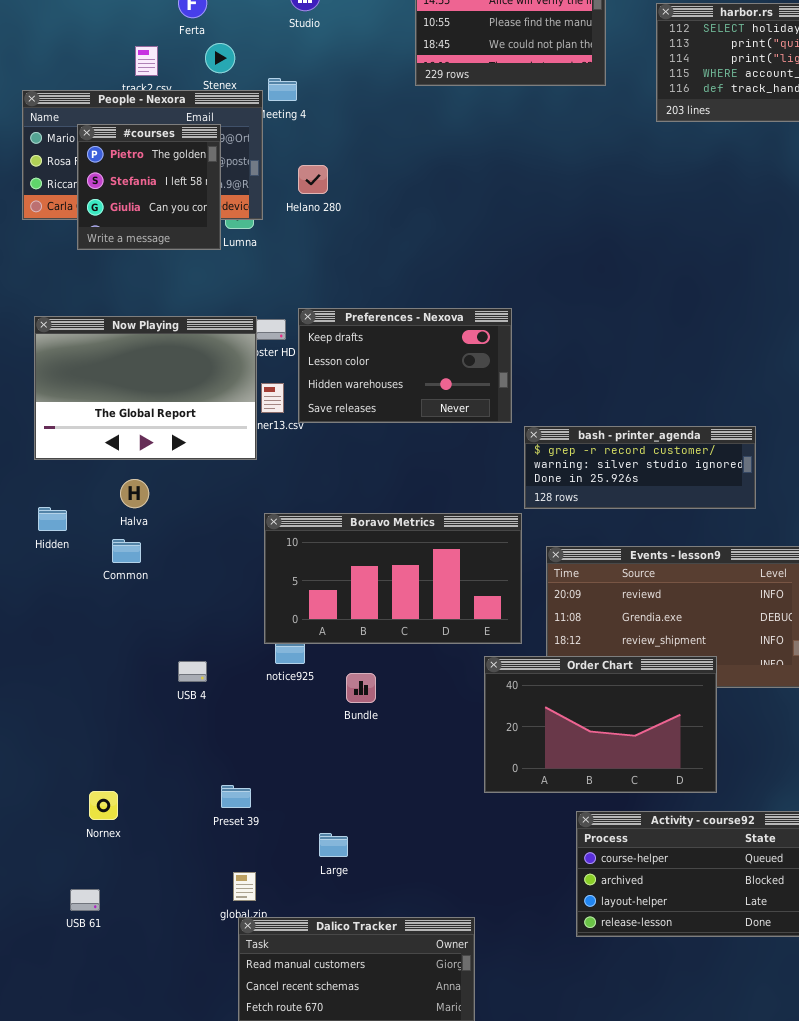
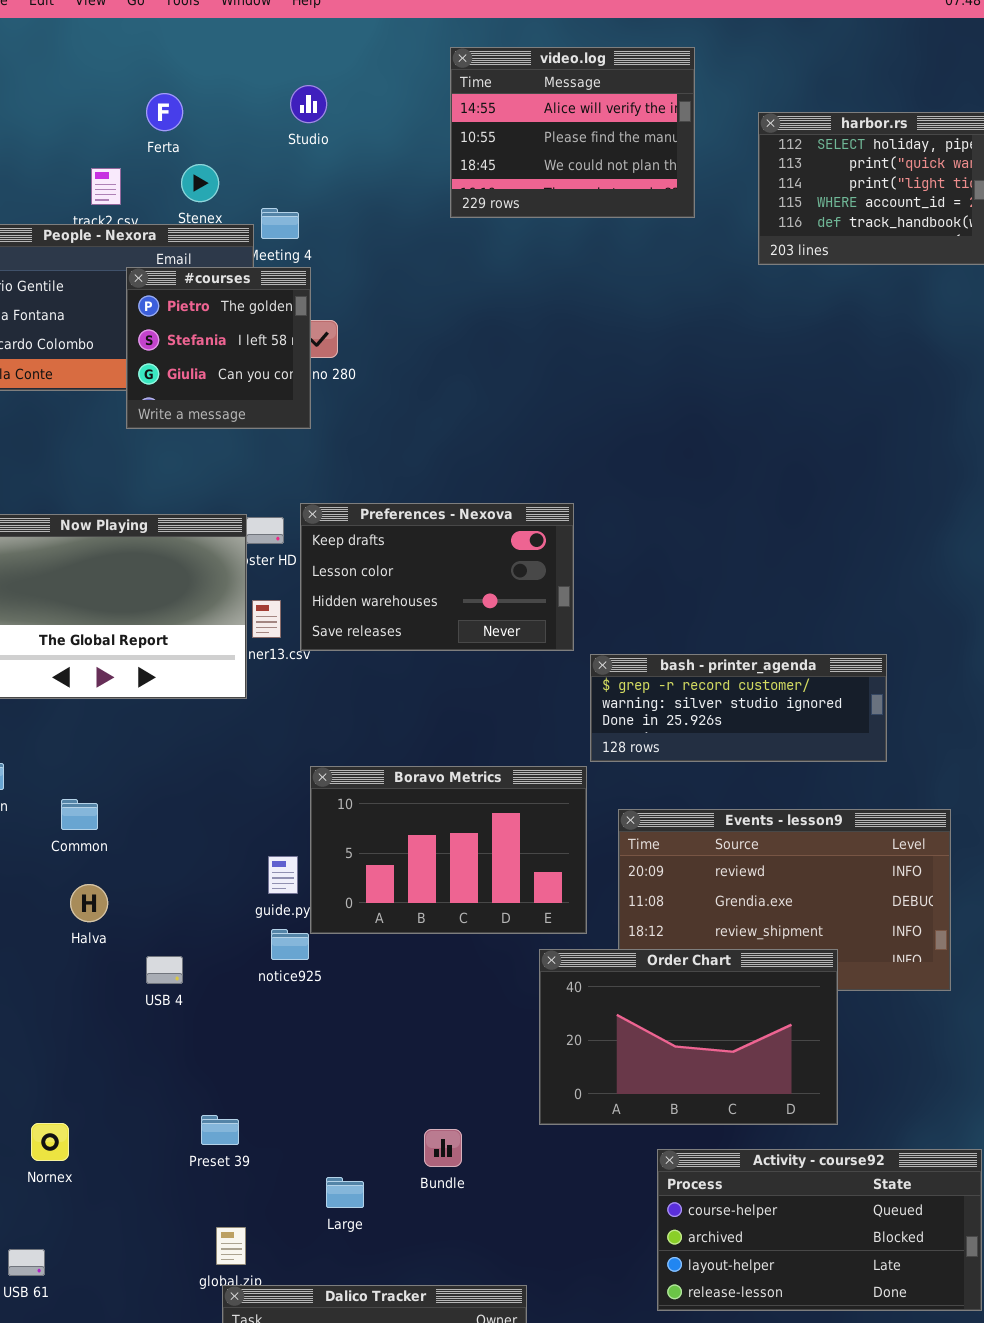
#courses: [77,124,221,250] -> [126,267,311,429], moved
Halva: [120,479,149,508] -> [70,884,108,922], moved
Boravo Metrics: [264,513,522,644] -> [310,766,587,934], resized
Bundle: [346,673,376,703] -> [424,1129,462,1167], moved

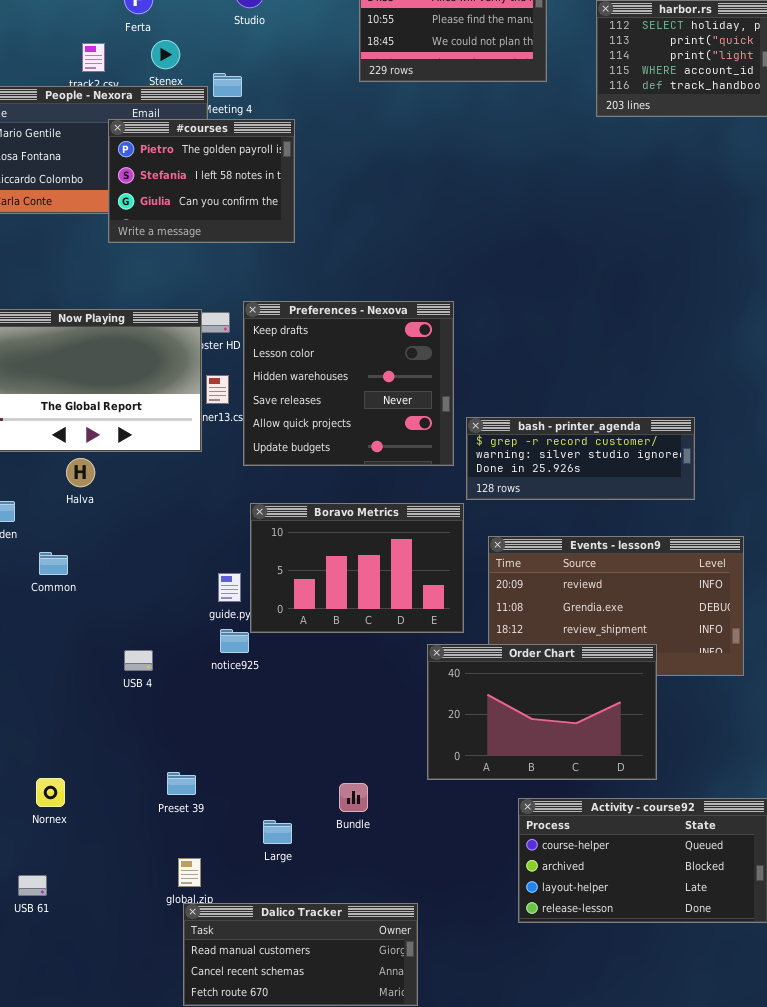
#courses: [126,267,311,429] -> [108,119,295,243], resized
Preferences - Nexova: [300,503,574,651] -> [243,301,454,466], resized
Common: [61,799,98,830] -> [39,552,68,575], moved
Halva: [70,884,108,922] -> [66,458,95,487], moved

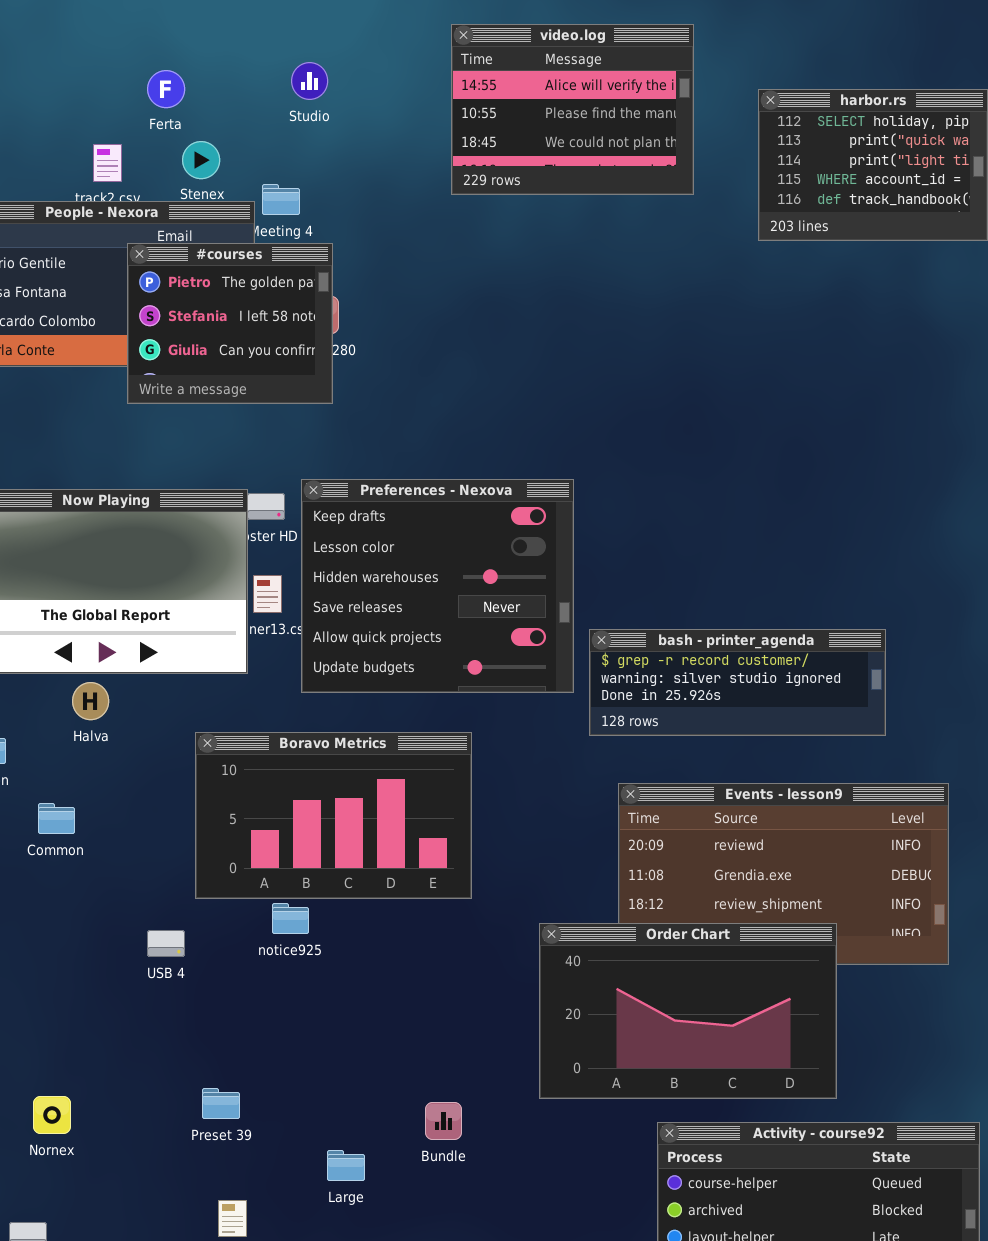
#courses: [108,119,295,243] -> [127,243,333,404], resized
Boravo Metrics: [250,503,464,633] -> [195,732,472,899], moved

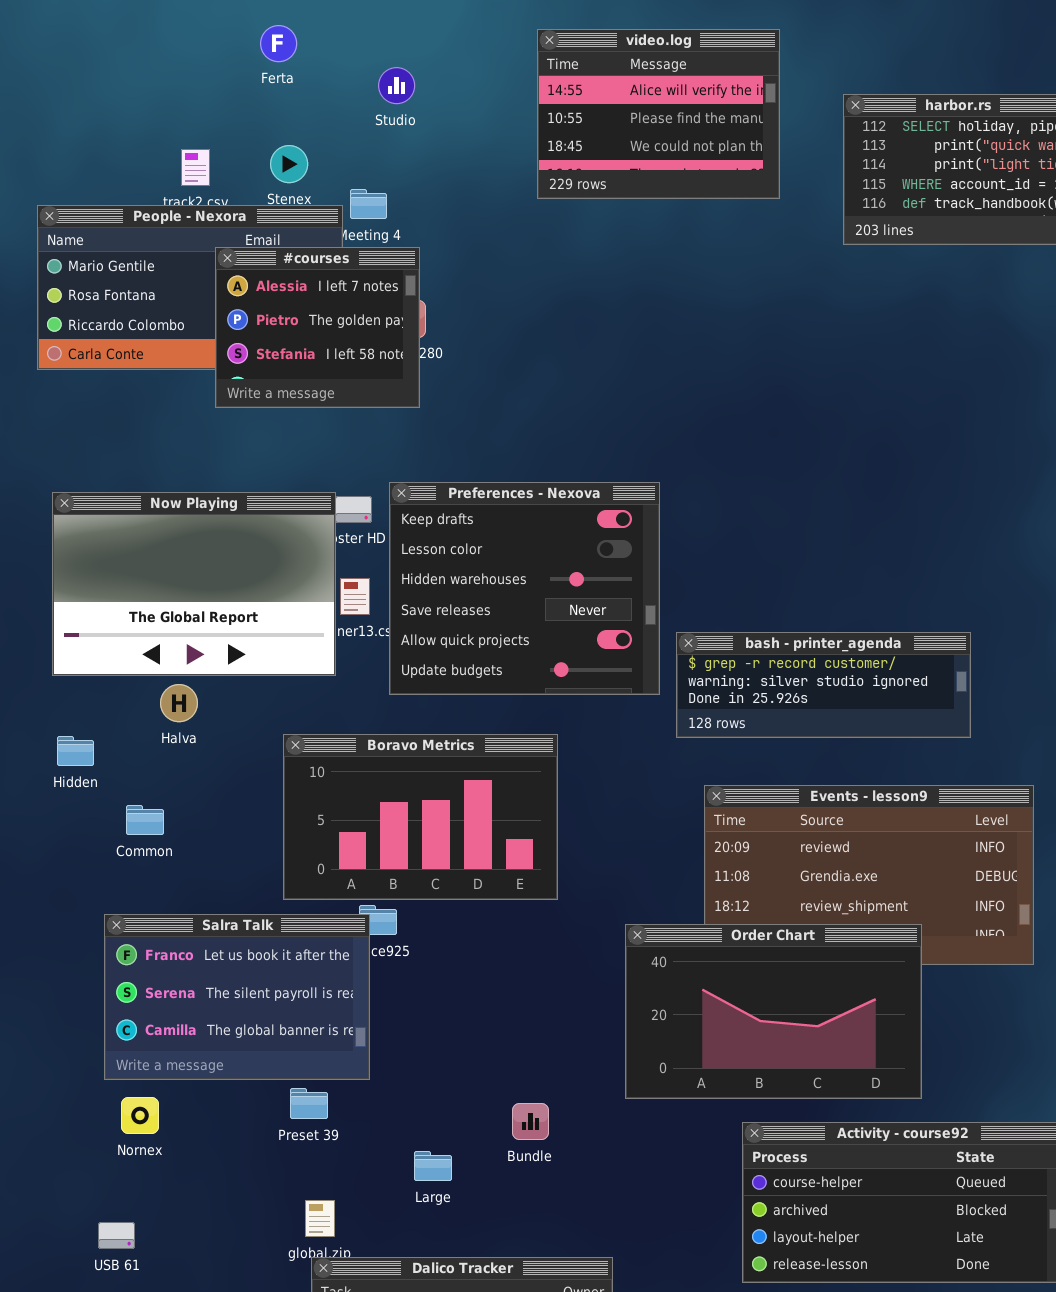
Ferta: [147,70,185,108] -> [260,25,297,62], moved
#courses: [127,243,333,404] -> [215,247,420,408], scrolled up 1 row
Salra Talk: none -> [104,914,370,1080], opened

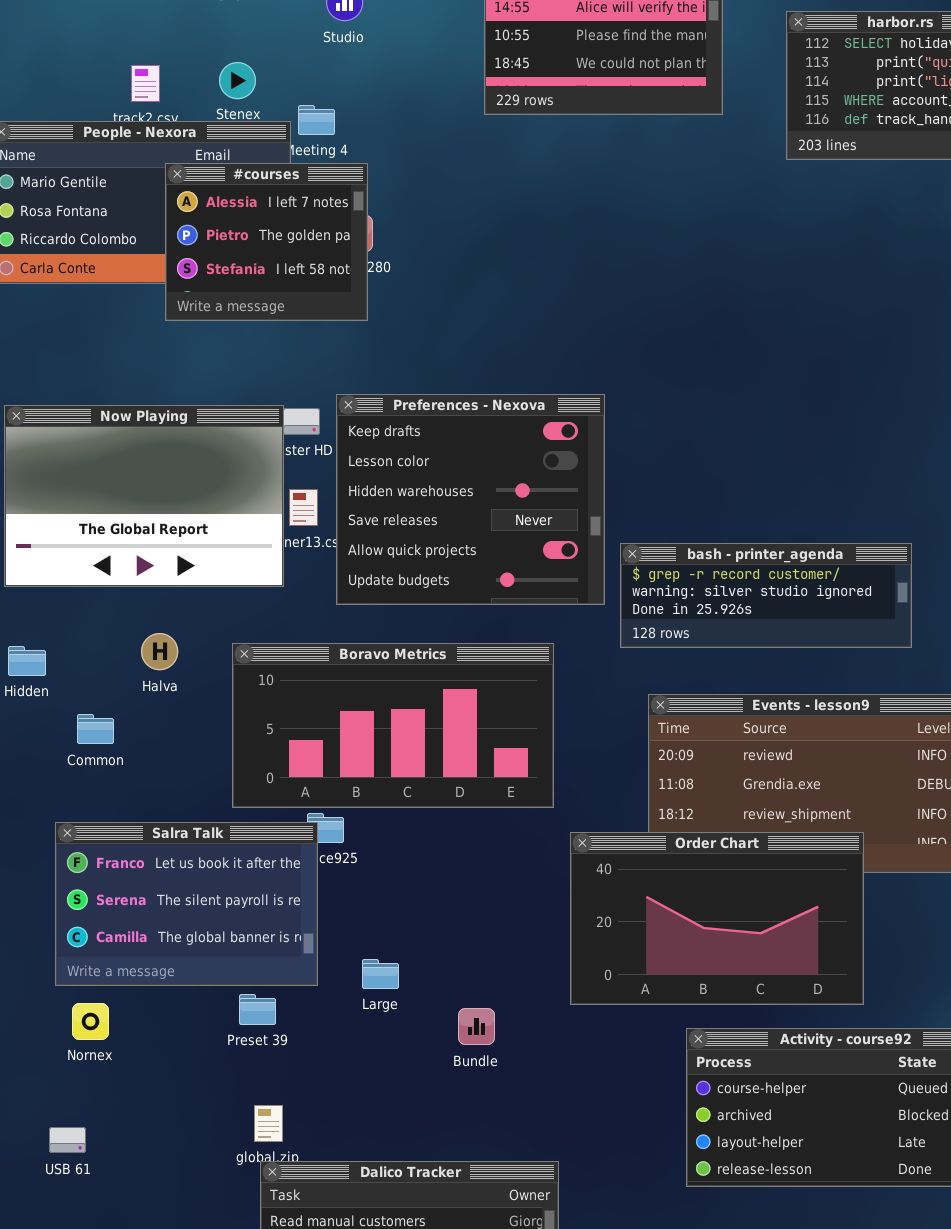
Halva: [160,684,198,722] -> [141,633,178,670], moved
Boravo Metrics: [283,734,558,900] -> [232,643,554,808], resized
Large: [414,1151,452,1181] -> [362,959,399,989], moved

